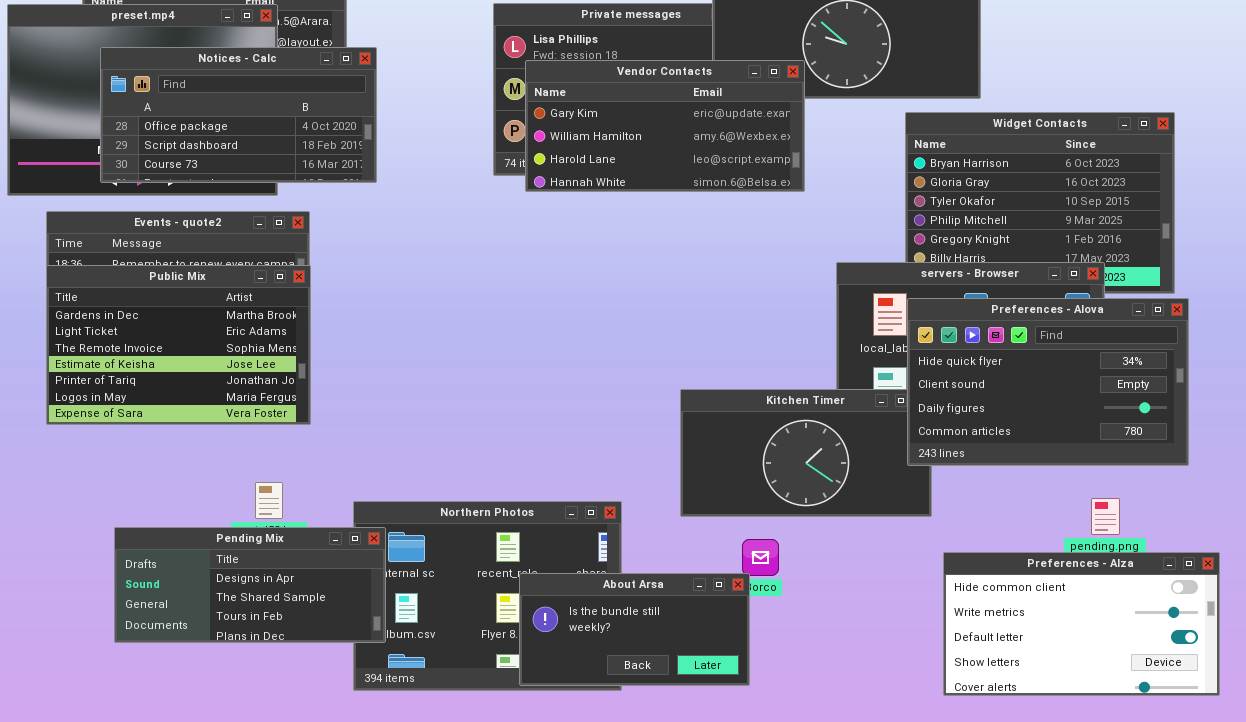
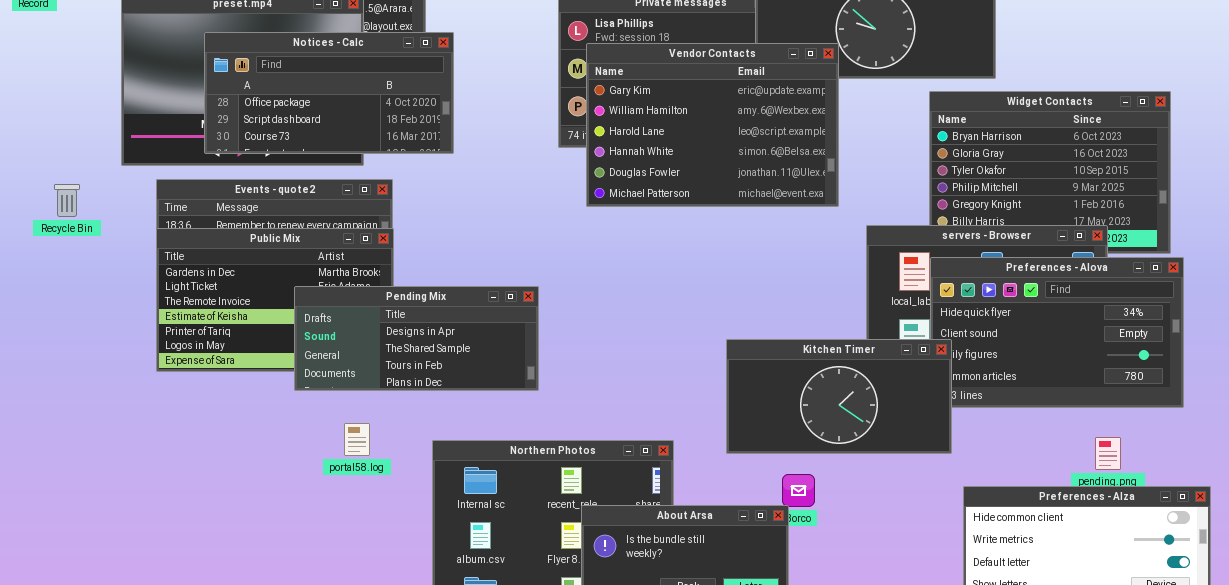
Vendor Contacts: [525,60,805,192] -> [586,43,839,207], resized
Kitchen Timer: [680,389,932,517] -> [726,339,952,454], raised
Pending Mix: [114,527,386,643] -> [294,286,539,391], moved

